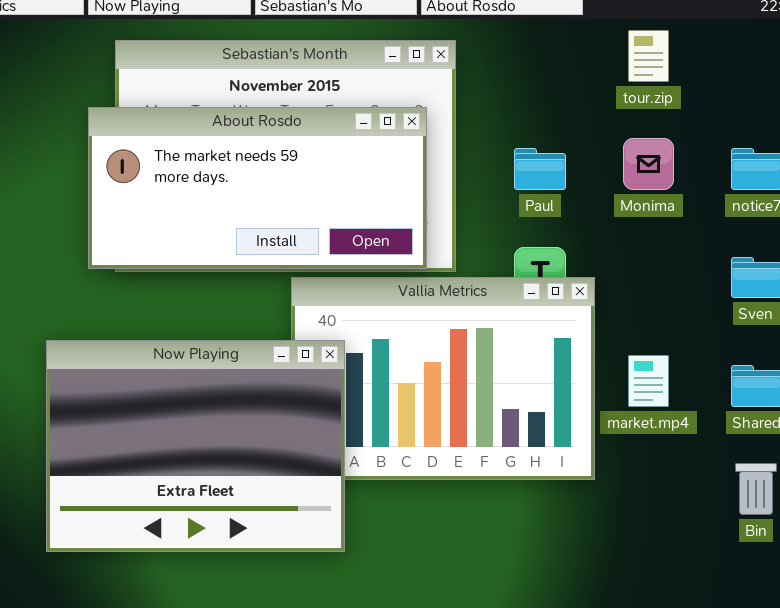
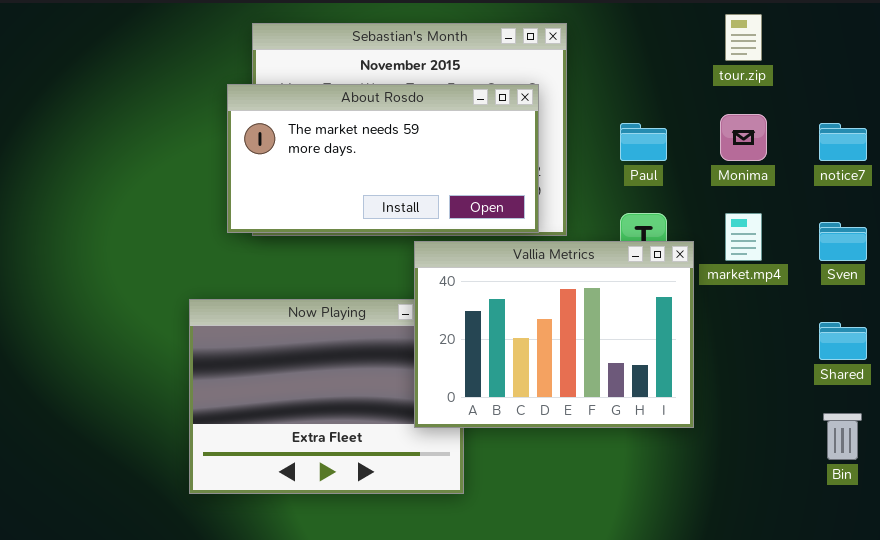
Vallia Metrics: [291,277,595,480] -> [414,241,694,428], raised
market.mp4: [628,355,669,407] -> [725,213,762,261], moved

